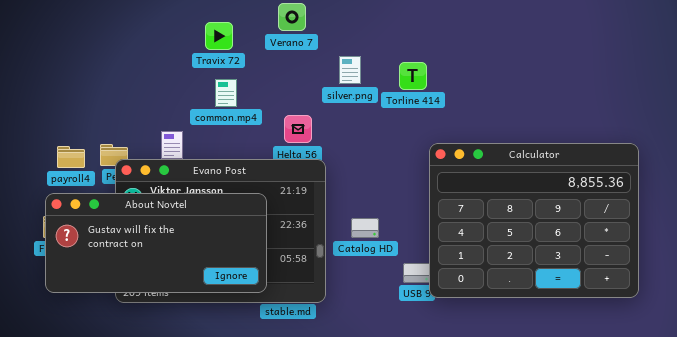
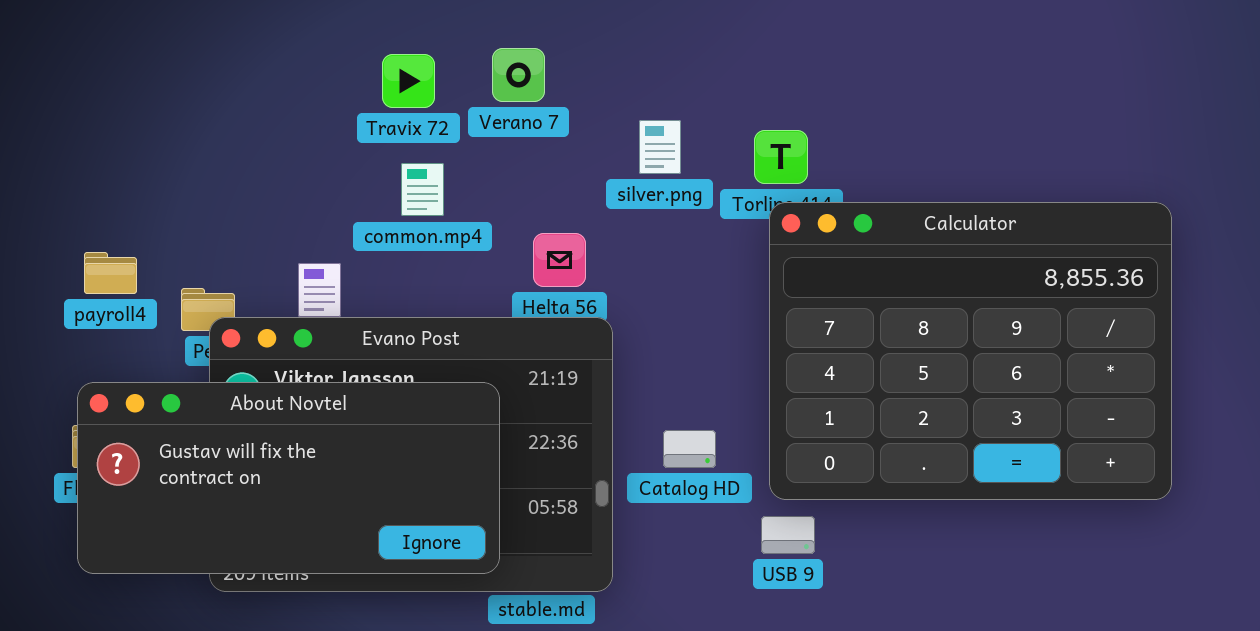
Verano 7: [278,3,306,31] -> [492,48,545,102], moved
Calculator: [429,143,639,298] -> [769,202,1172,500], moved
payroll4: [57,146,85,168] -> [84,252,137,294], moved

